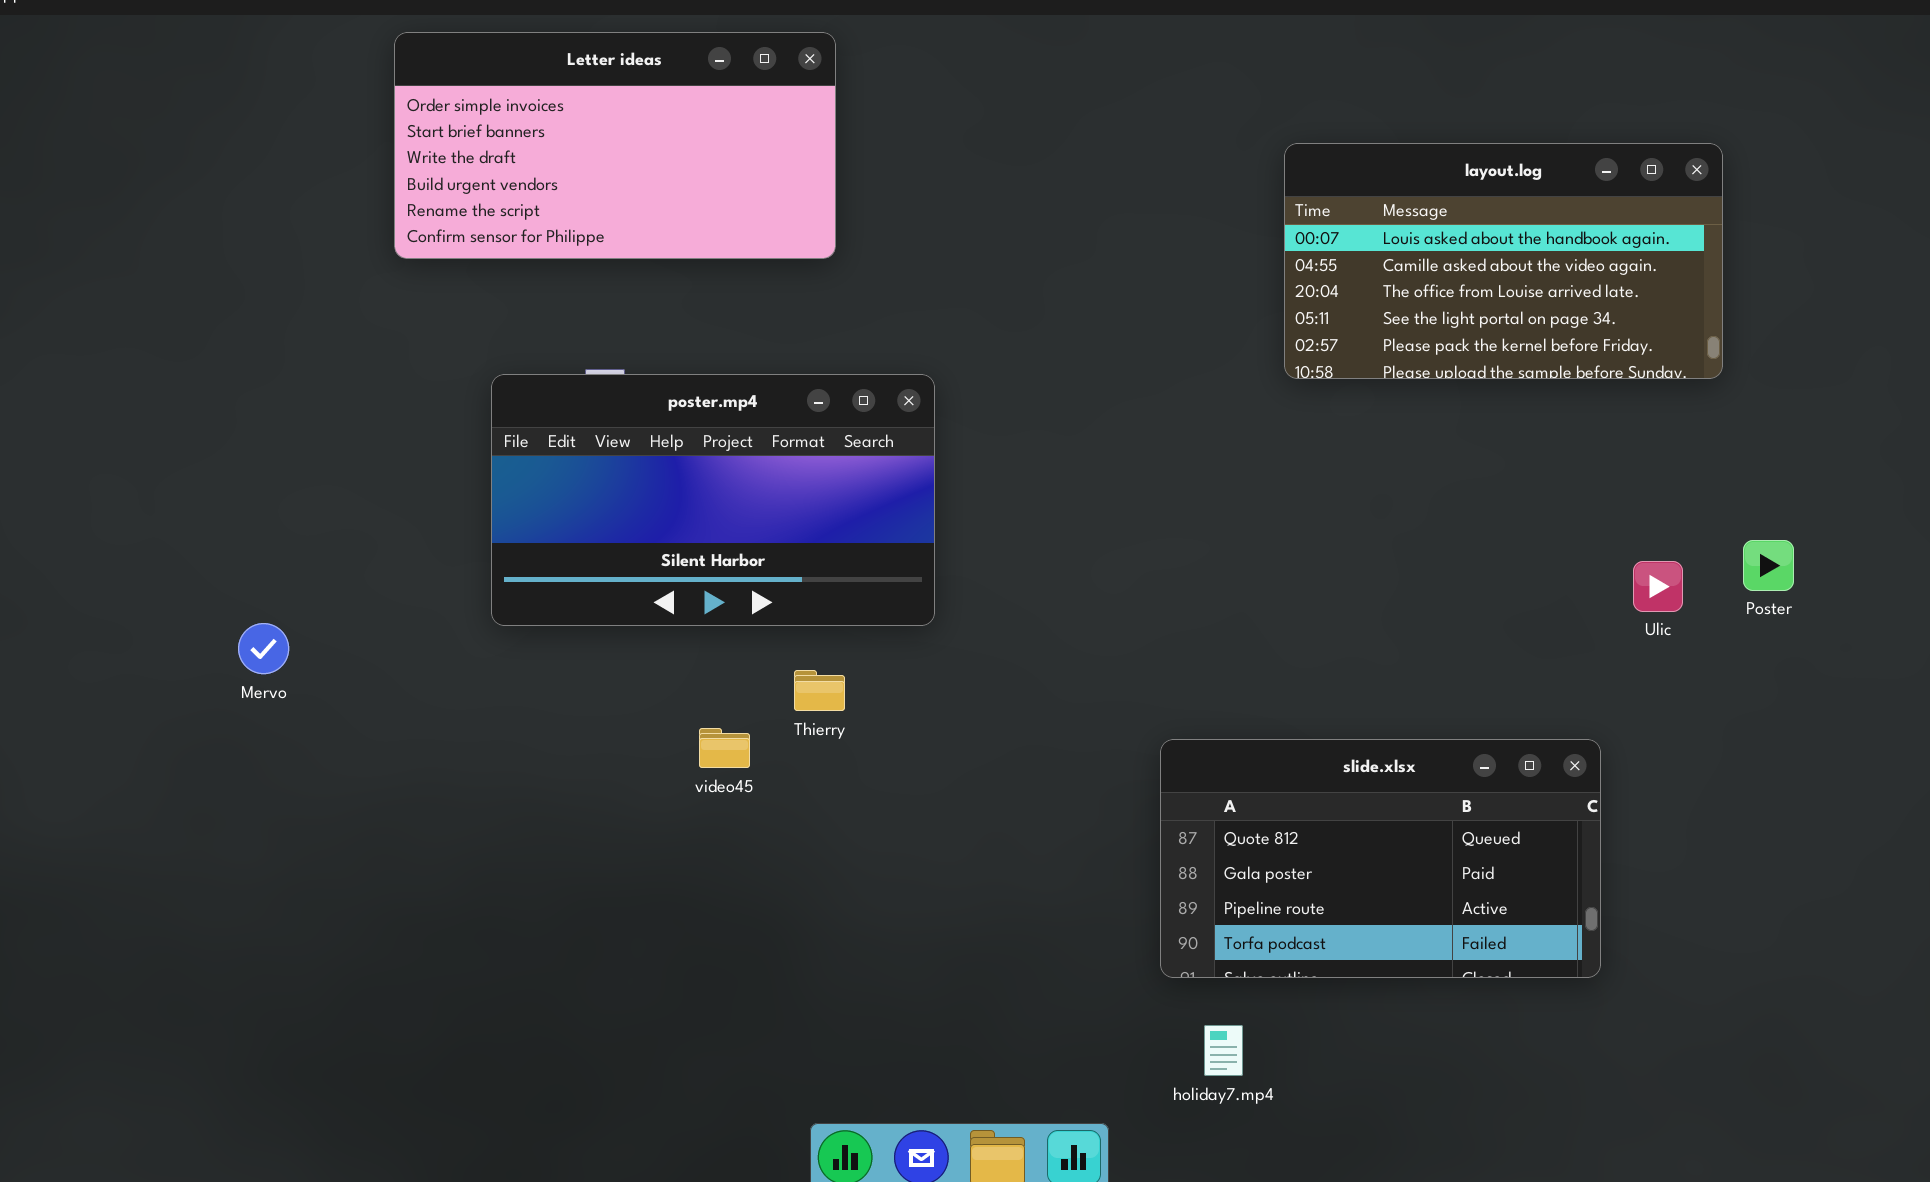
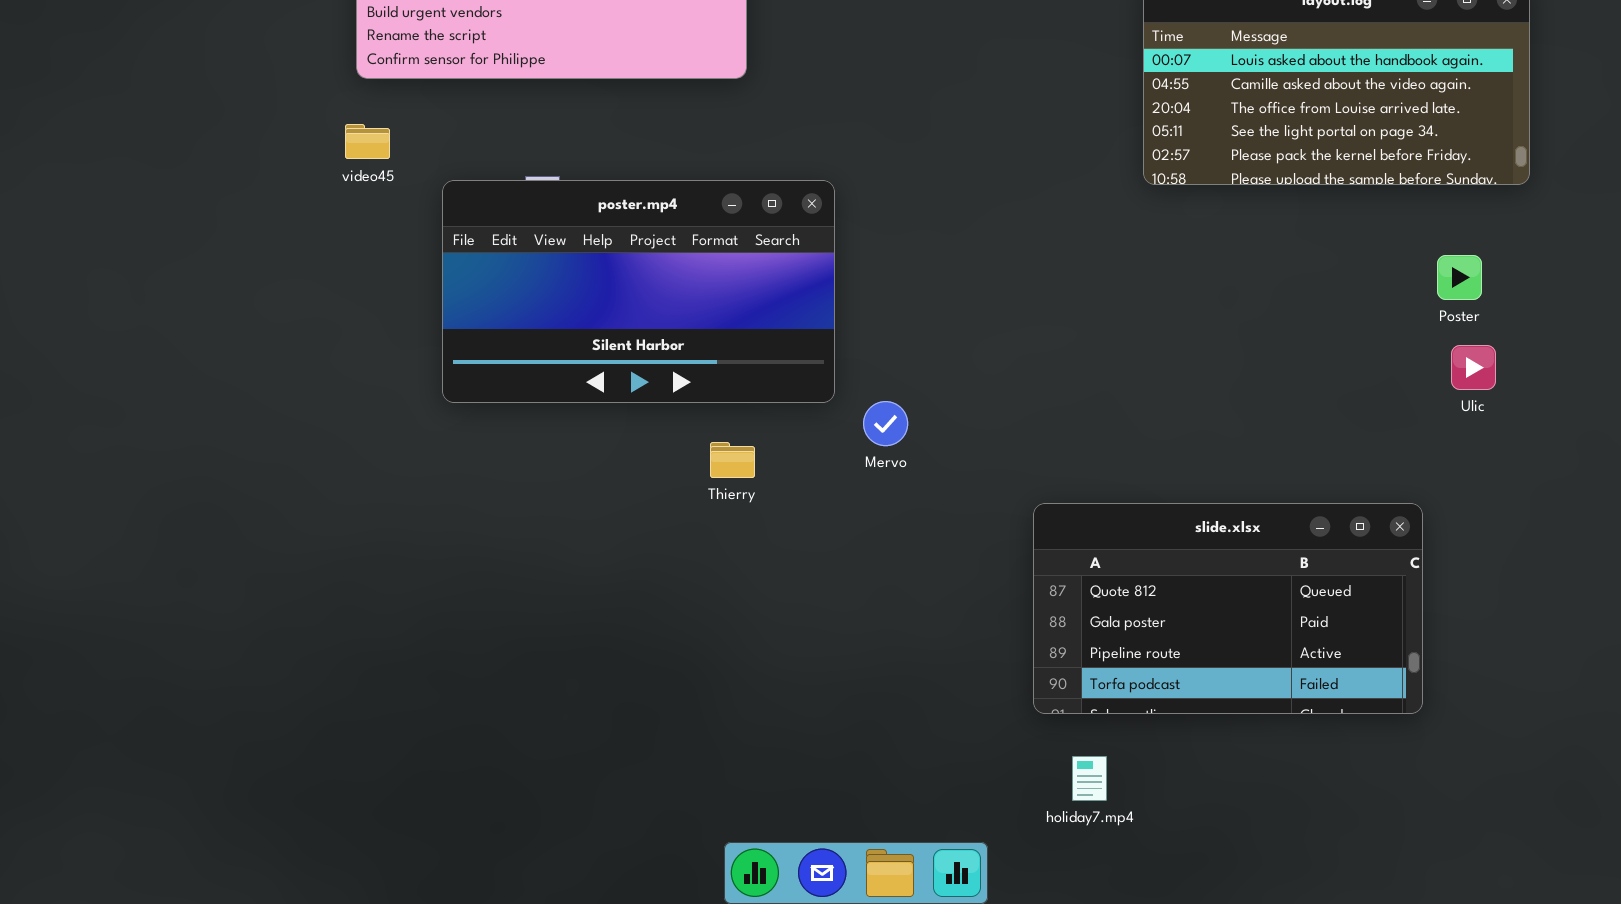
Poster: [1743,540,1794,591] -> [1437,255,1482,300], moved
Mervo: [238,623,289,674] -> [863,401,908,446], moved
video45: [699,728,750,768] -> [345,124,390,159], moved

